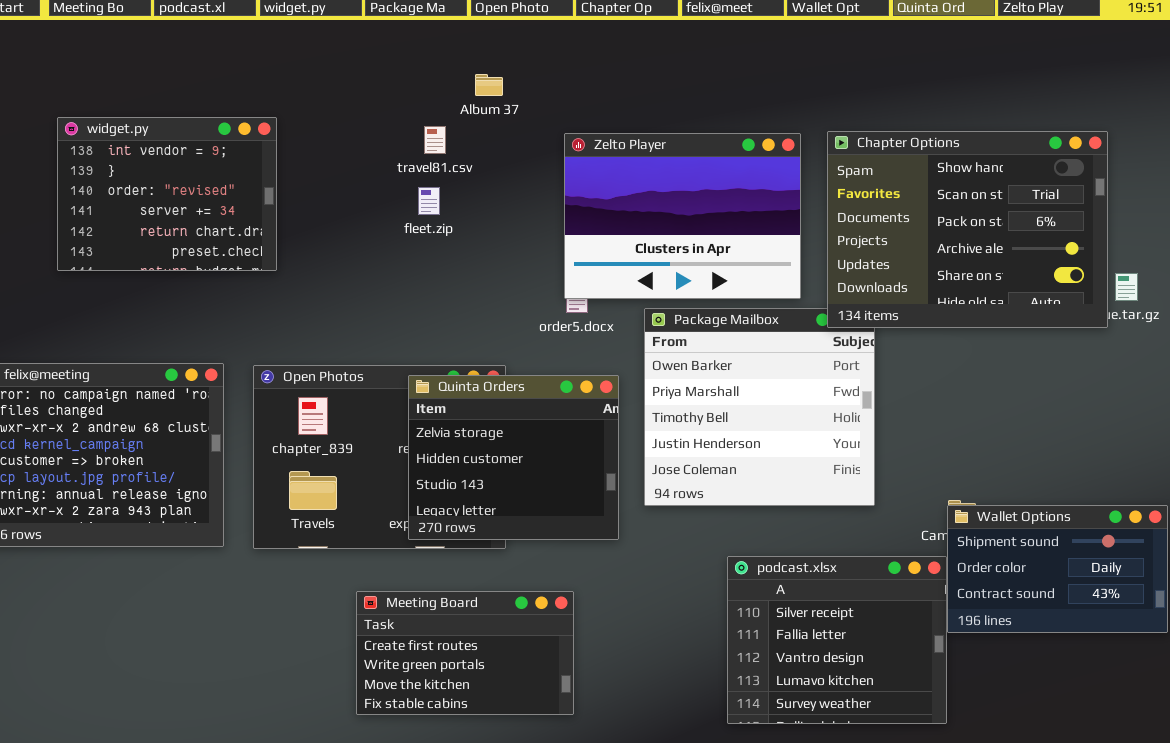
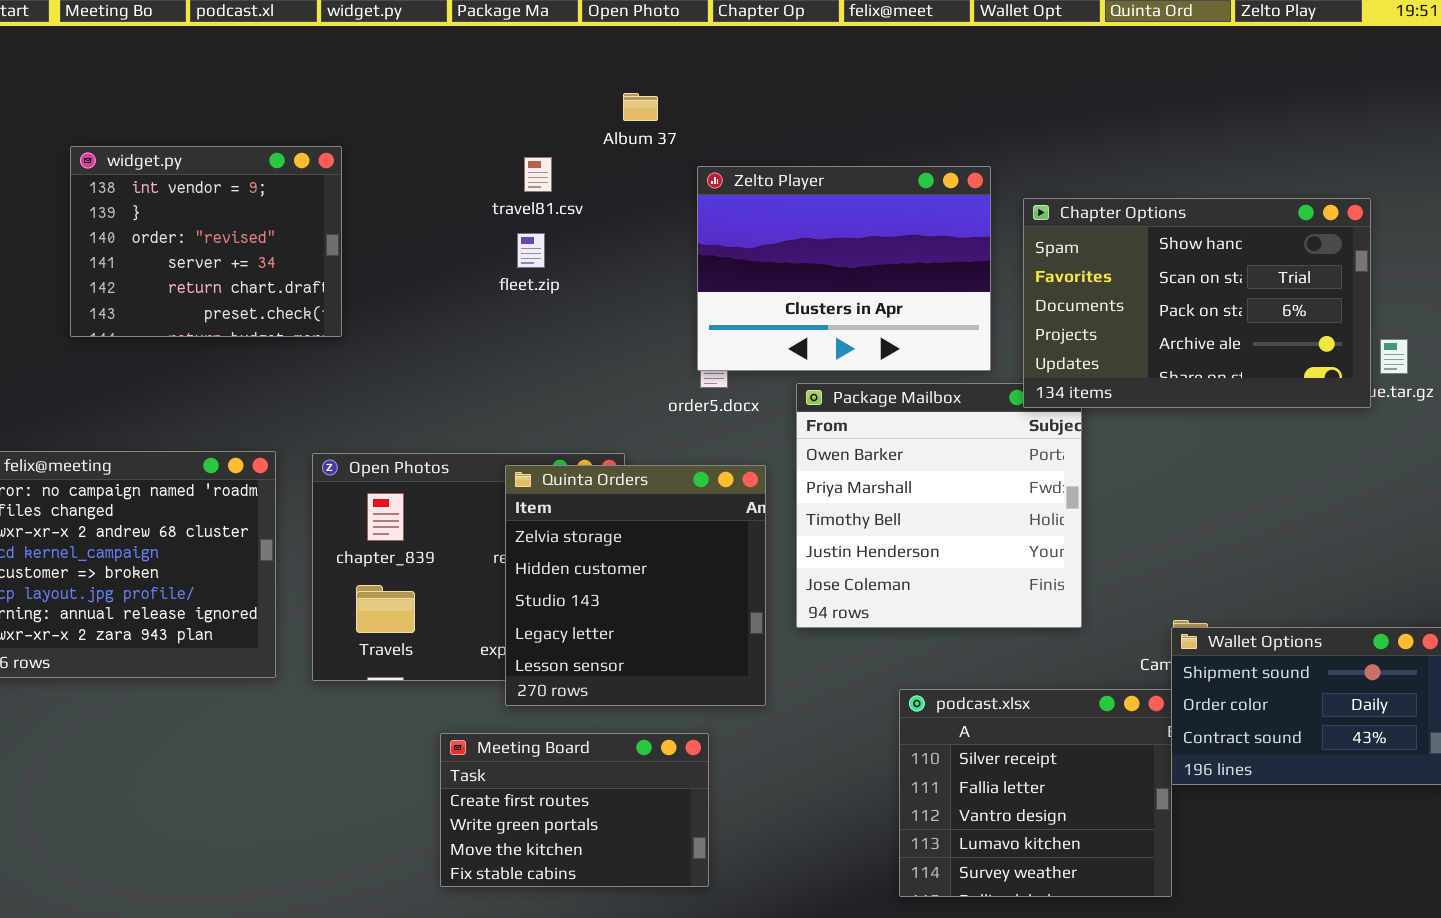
Album 37: [475,74,503,96] -> [623,93,658,121], moved
Chapter Options: [827,131,1108,328] -> [1023,198,1371,408], resized
Quinta Orders: [408,375,619,540] -> [505,465,766,706], resized

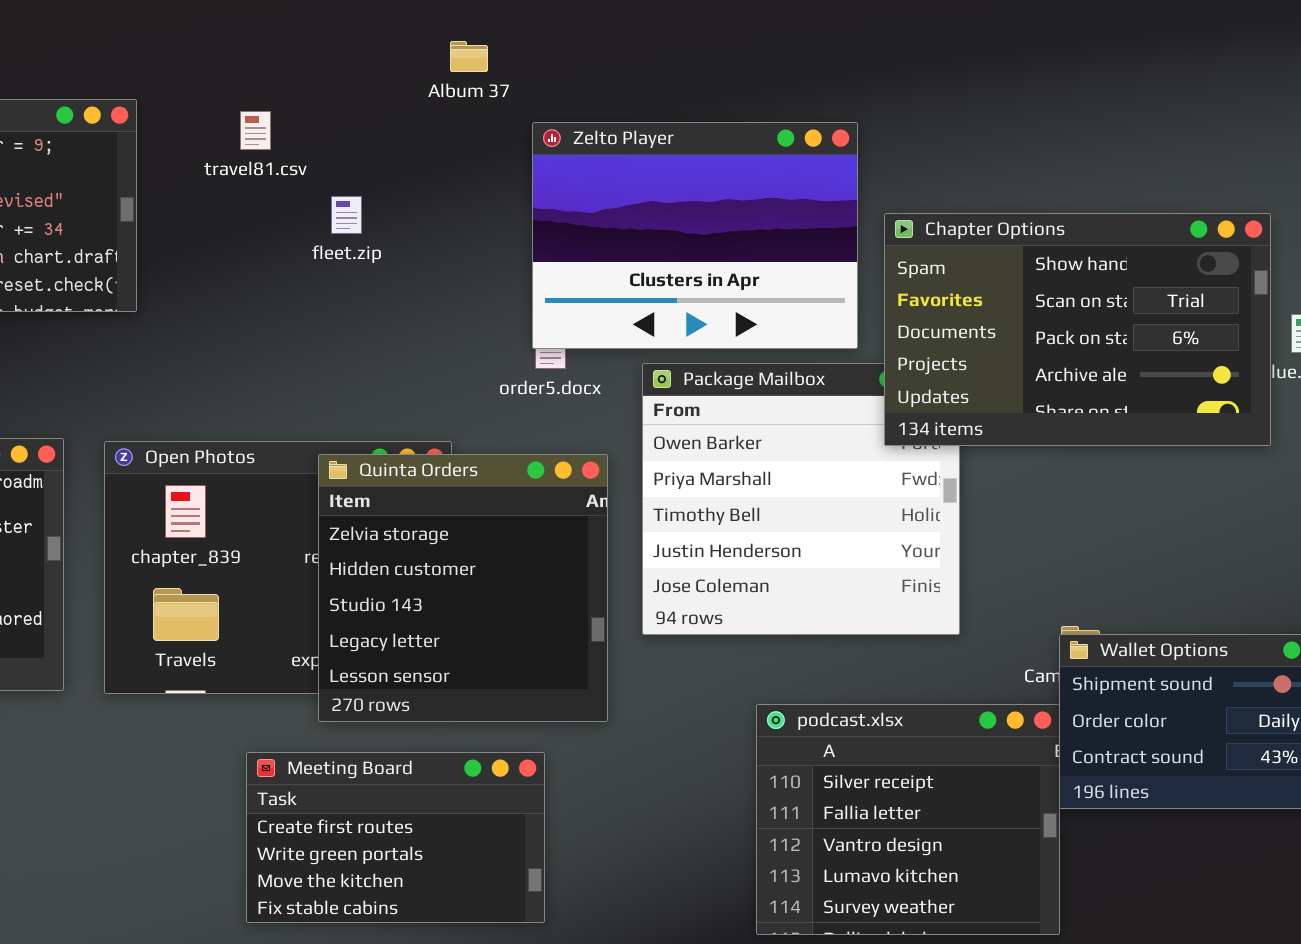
travel81.csv: [524,157,552,192] -> [240,111,271,150], moved
Chapter Options: [1023,198,1371,408] -> [884,213,1271,446], moved

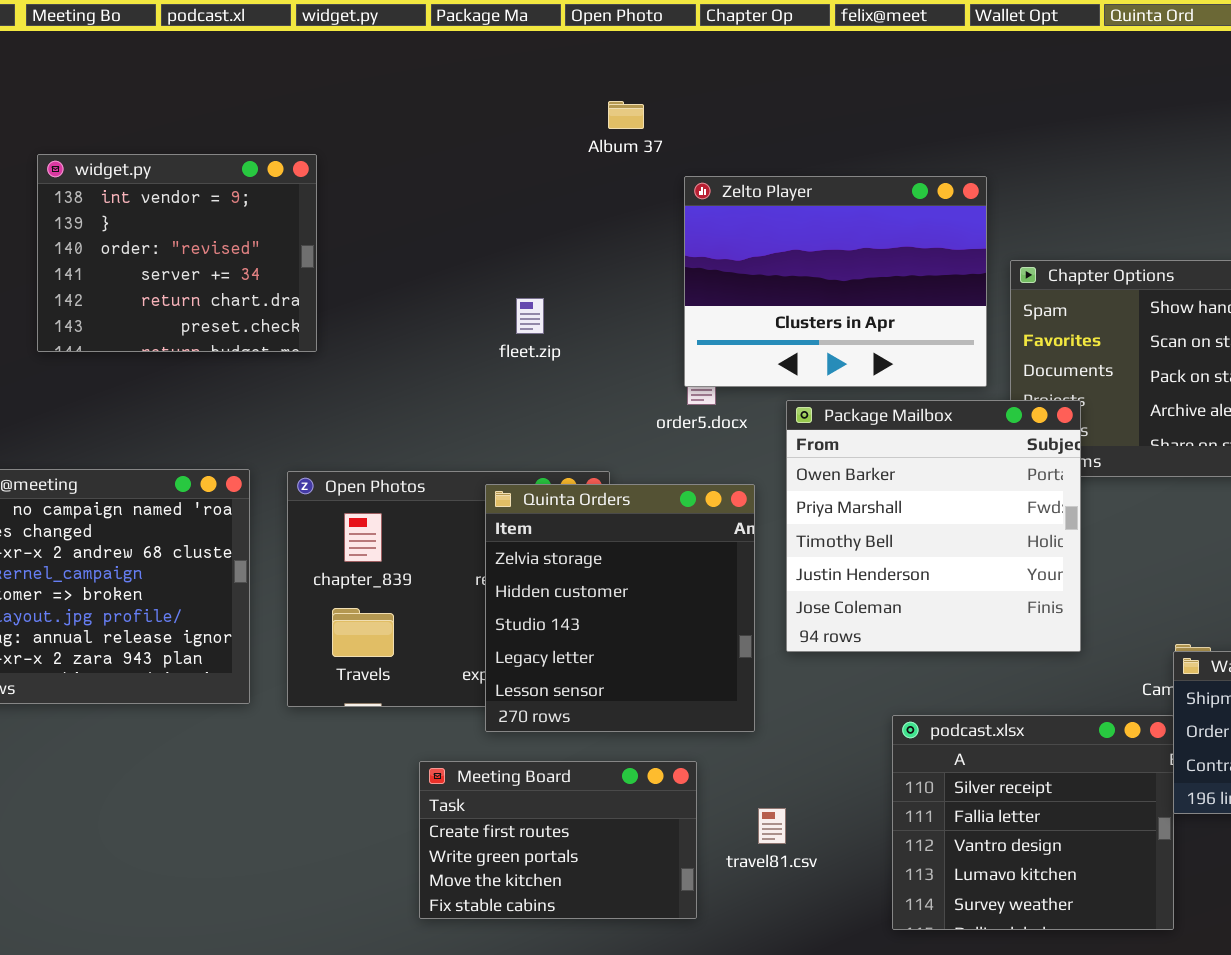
travel81.csv: [240,111,271,150] -> [758,808,786,844], moved
fleet.zip: [331,196,362,234] -> [516,298,544,334], moved
Package Mailbox: [642,363,960,635] -> [786,400,1081,652], raised

